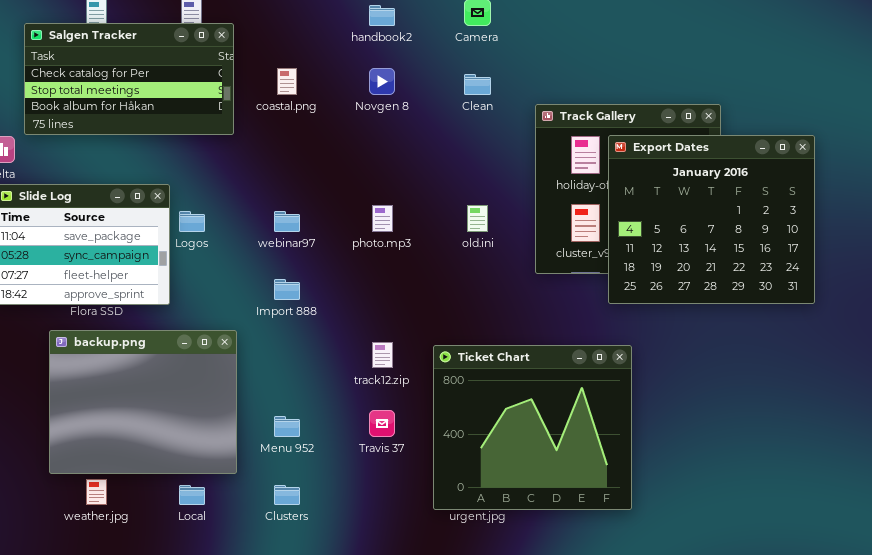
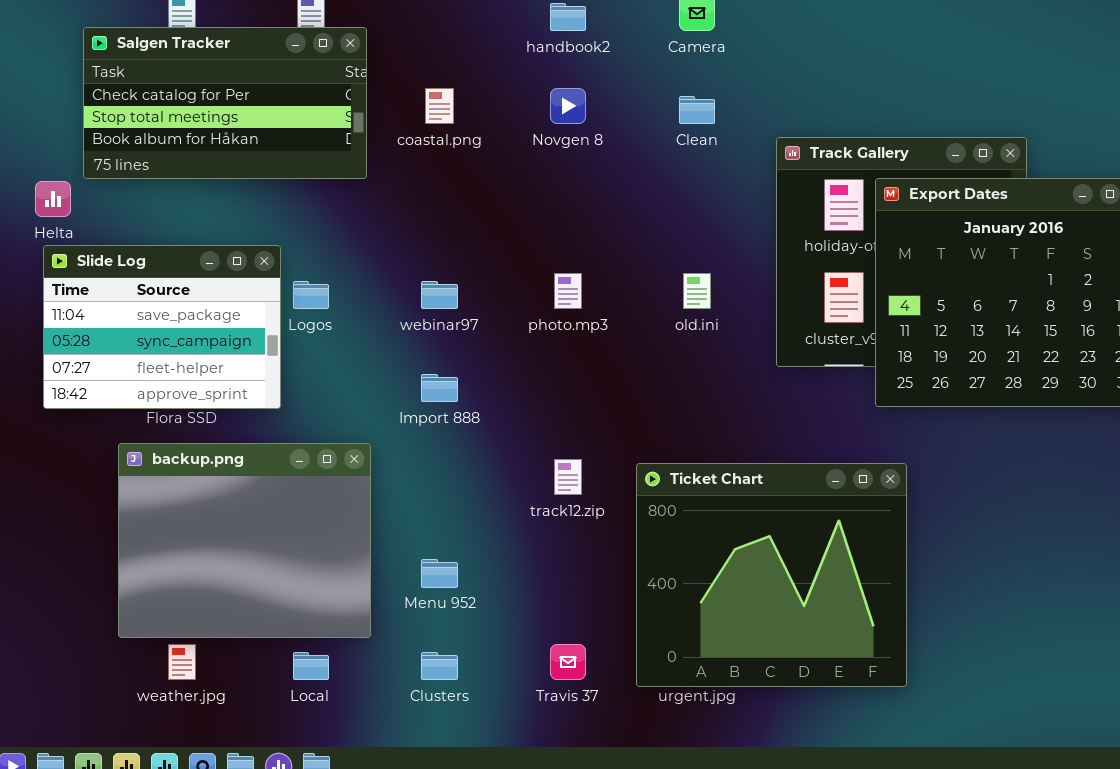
Travis 37: [369,410,395,437] -> [550,644,586,680], moved

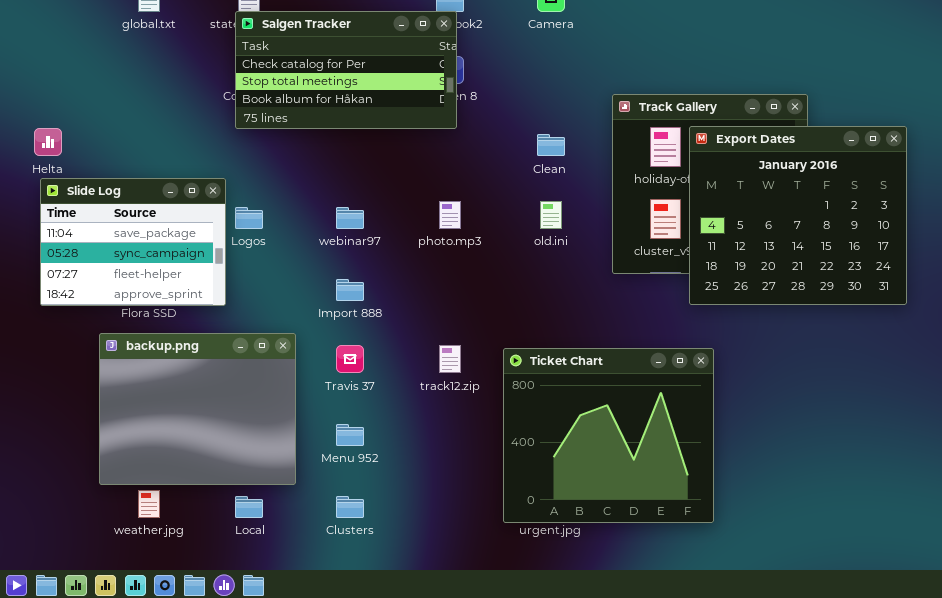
Salgen Tracker: [83,27,367,179] -> [235,11,457,129], moved
Clean: [679,96,715,124] -> [537,134,565,156], moved
Travis 37: [550,644,586,680] -> [336,345,364,373], moved

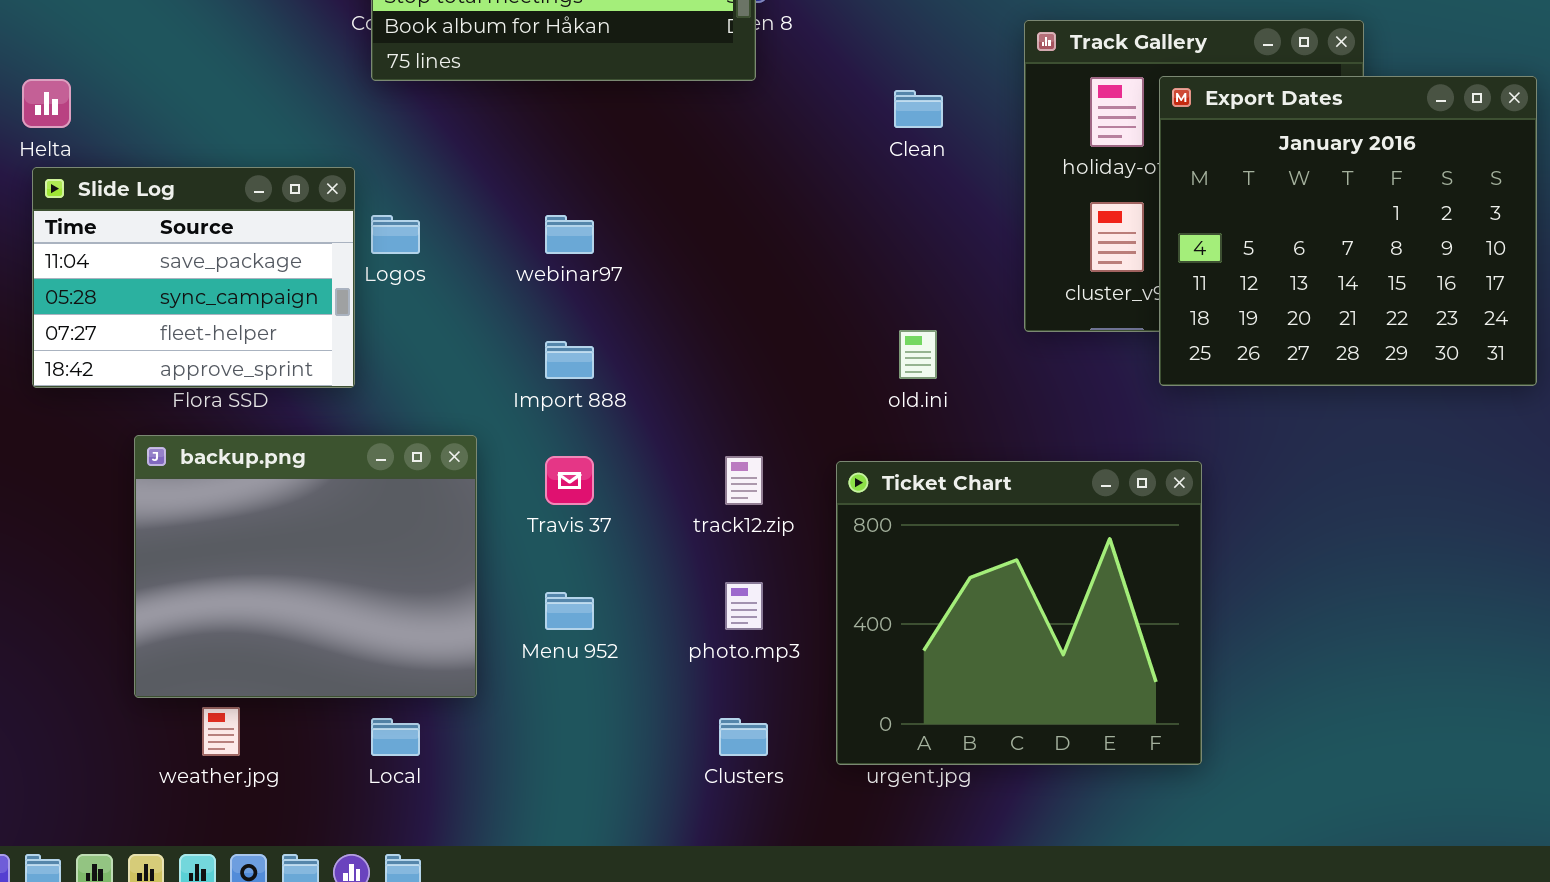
photo.mp3: [439,201,461,229] -> [725,582,763,630], moved
old.ini: [540,201,562,229] -> [899,330,937,379], moved
Clusters: [336,496,364,518] -> [719,718,768,756], moved

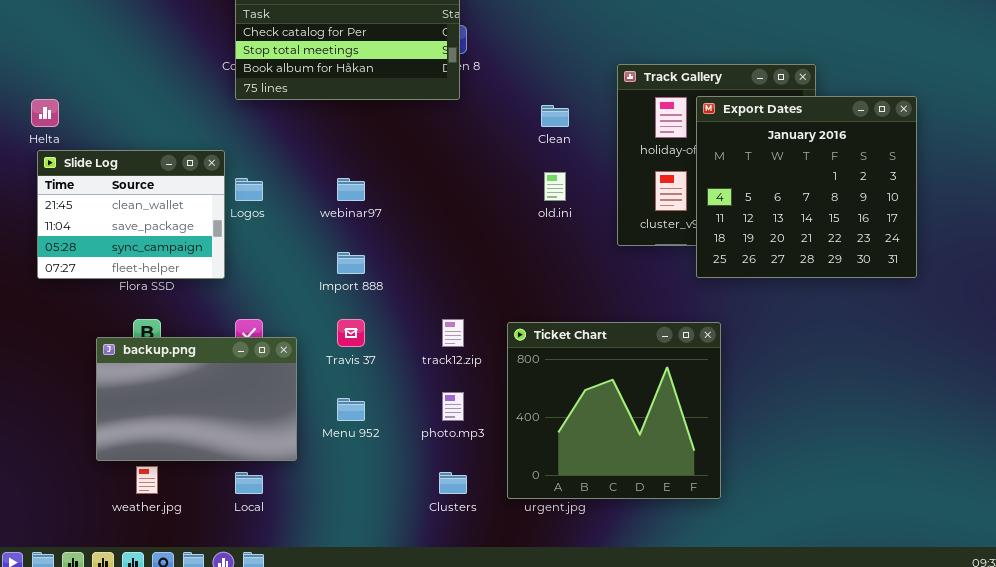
Slide Log: [32,167,355,388] -> [37,150,225,279], scrolled up 1 row
old.ini: [899,330,937,379] -> [544,172,566,201], moved
backup.png: [134,435,477,698] -> [96,337,297,461], resized

